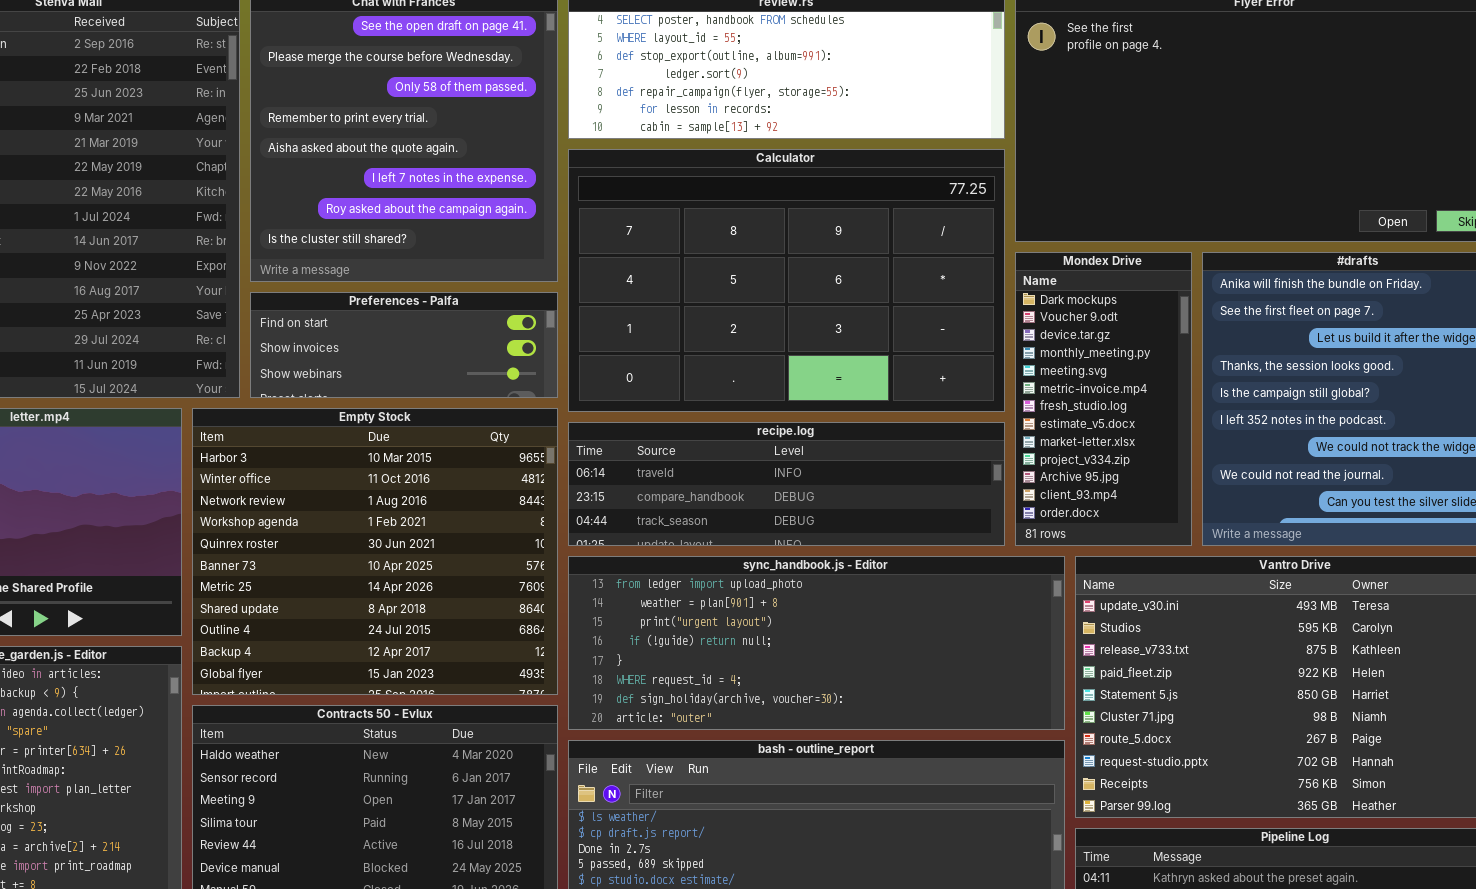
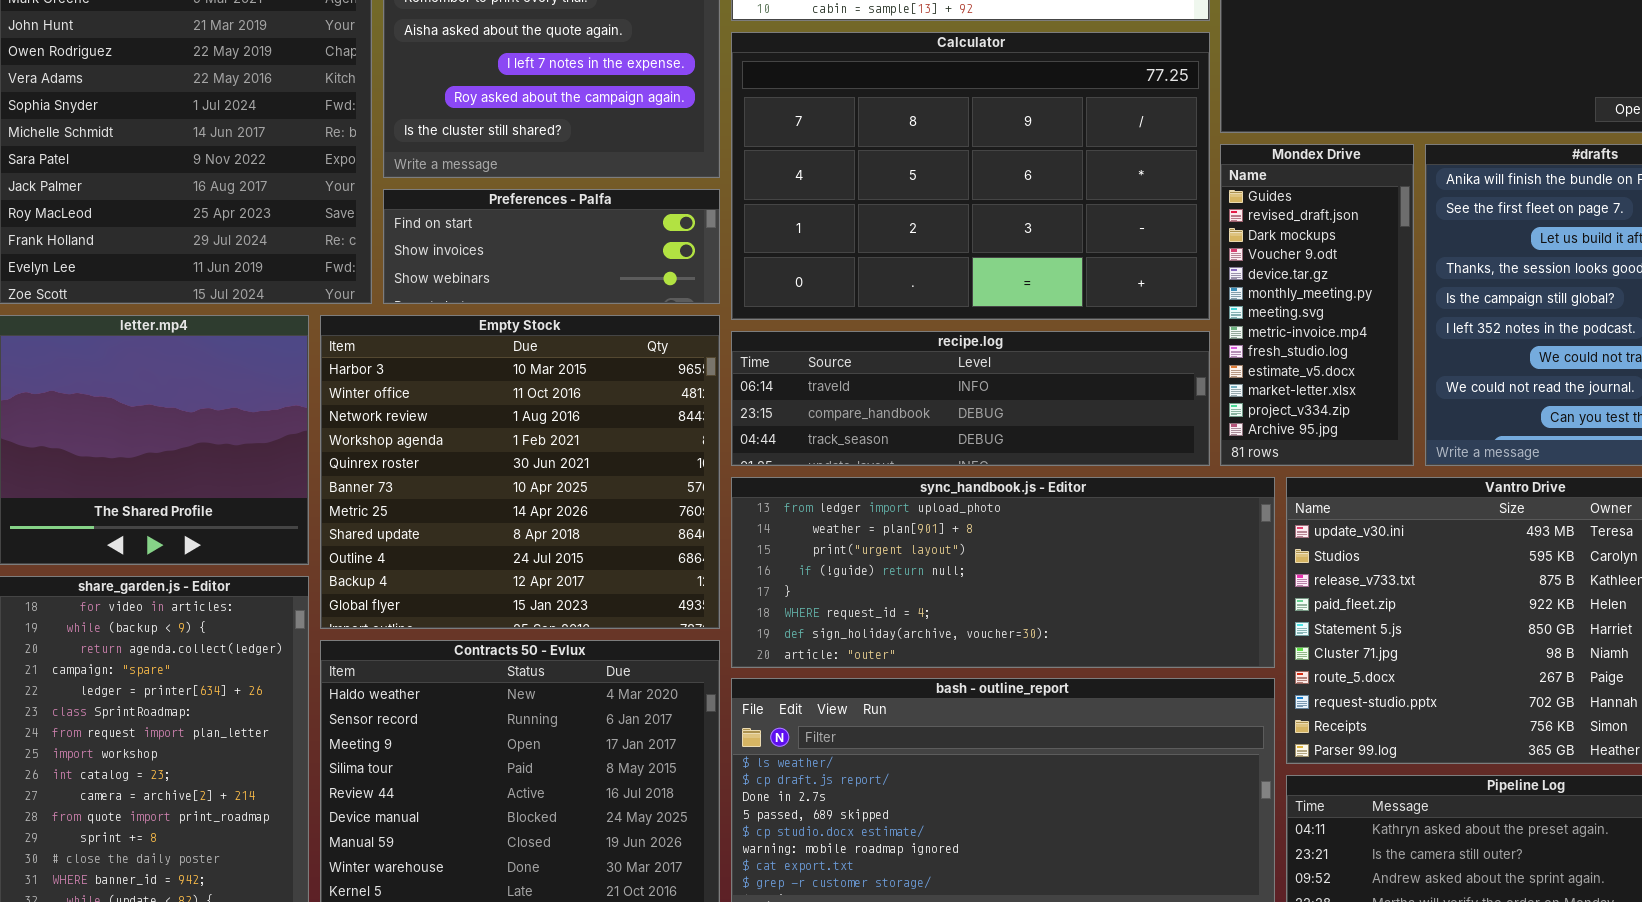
Mondex Drive: [1015,252,1192,546] -> [1220,144,1414,466], scrolled up 2 rows

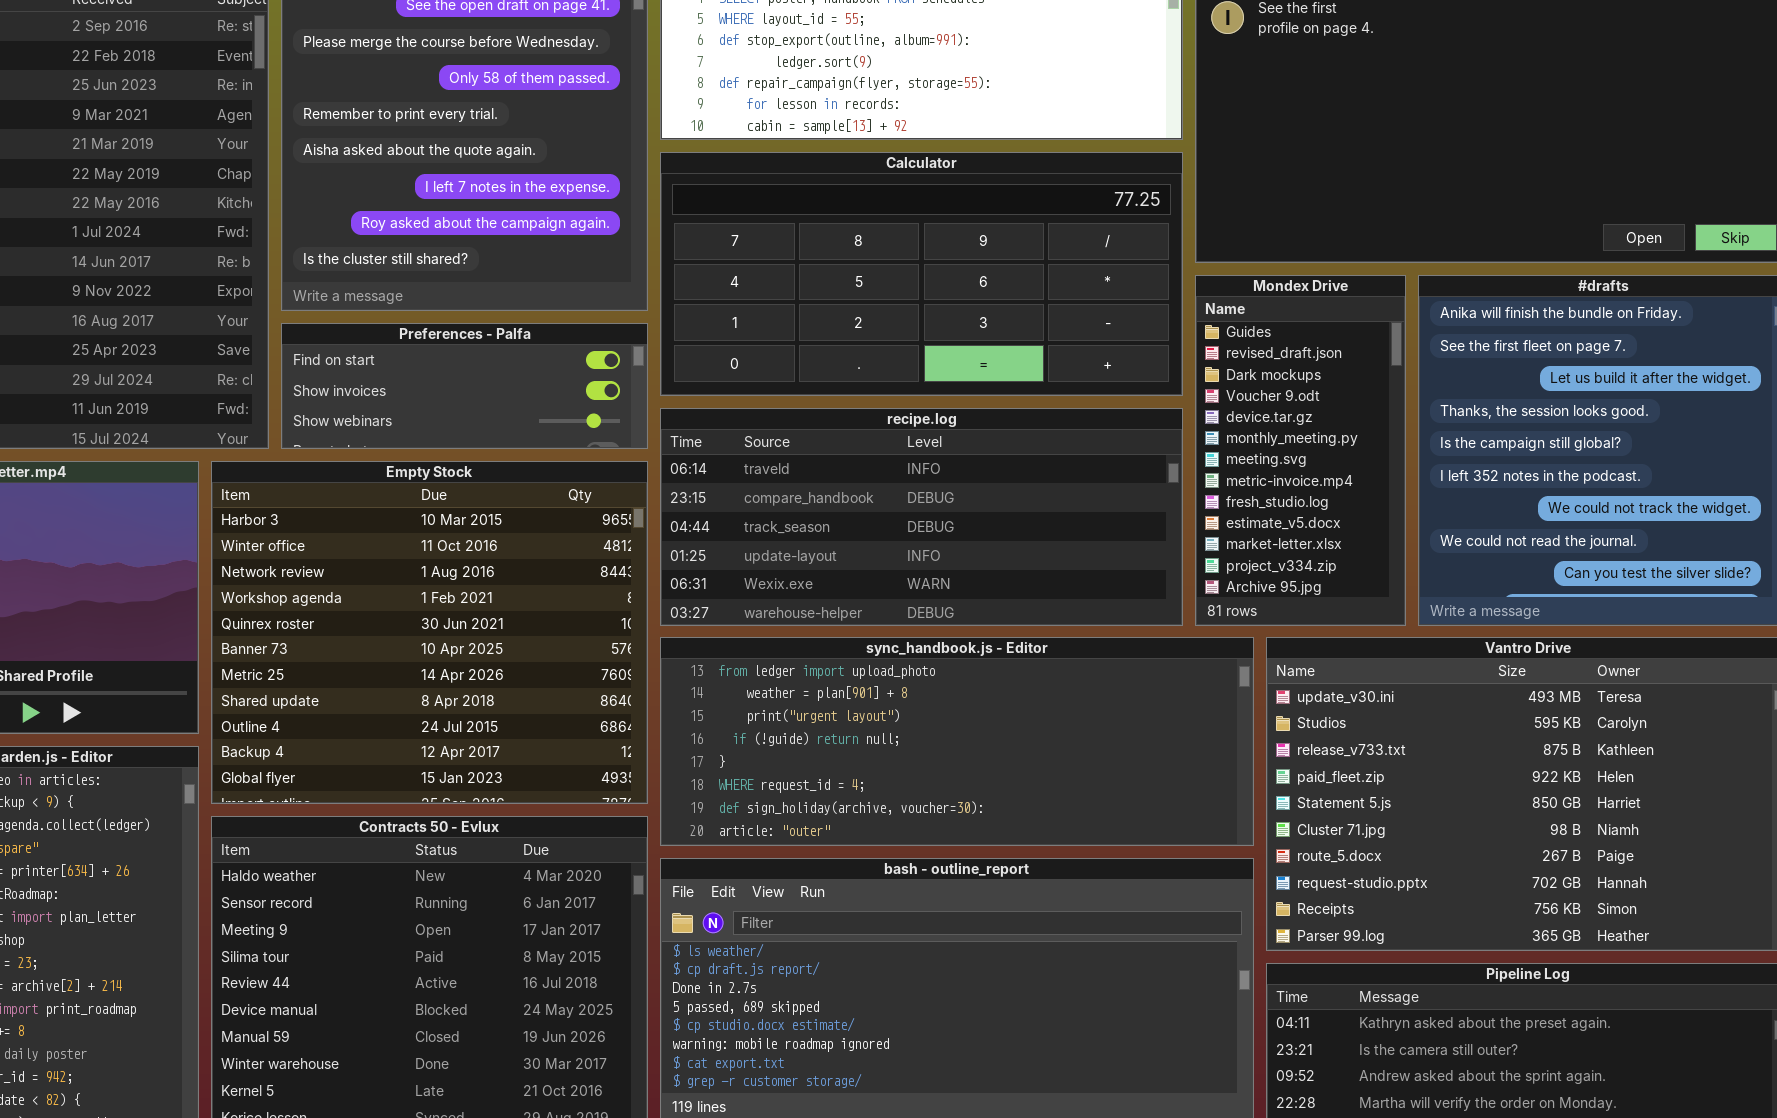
Calculator: [731,32,1210,320] -> [660,152,1183,396], resized
recipe.log: [731,331,1210,466] -> [660,408,1183,626], resized

